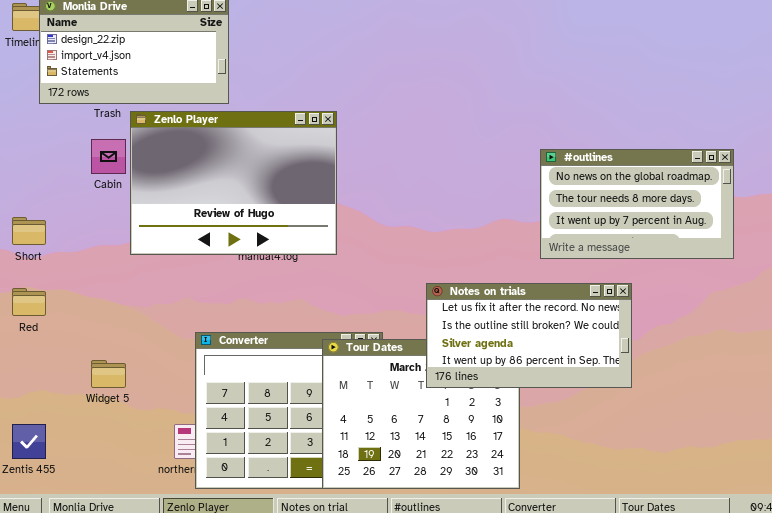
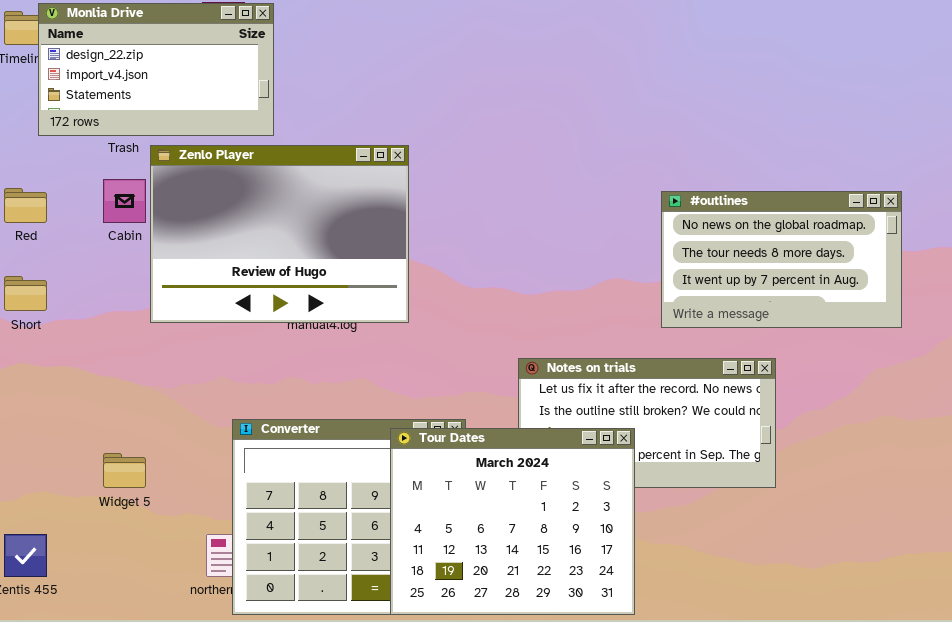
Red: [12,288,46,316] -> [4,188,47,223], moved
Tour Dates: [322,339,520,489] -> [390,428,635,615], raised

